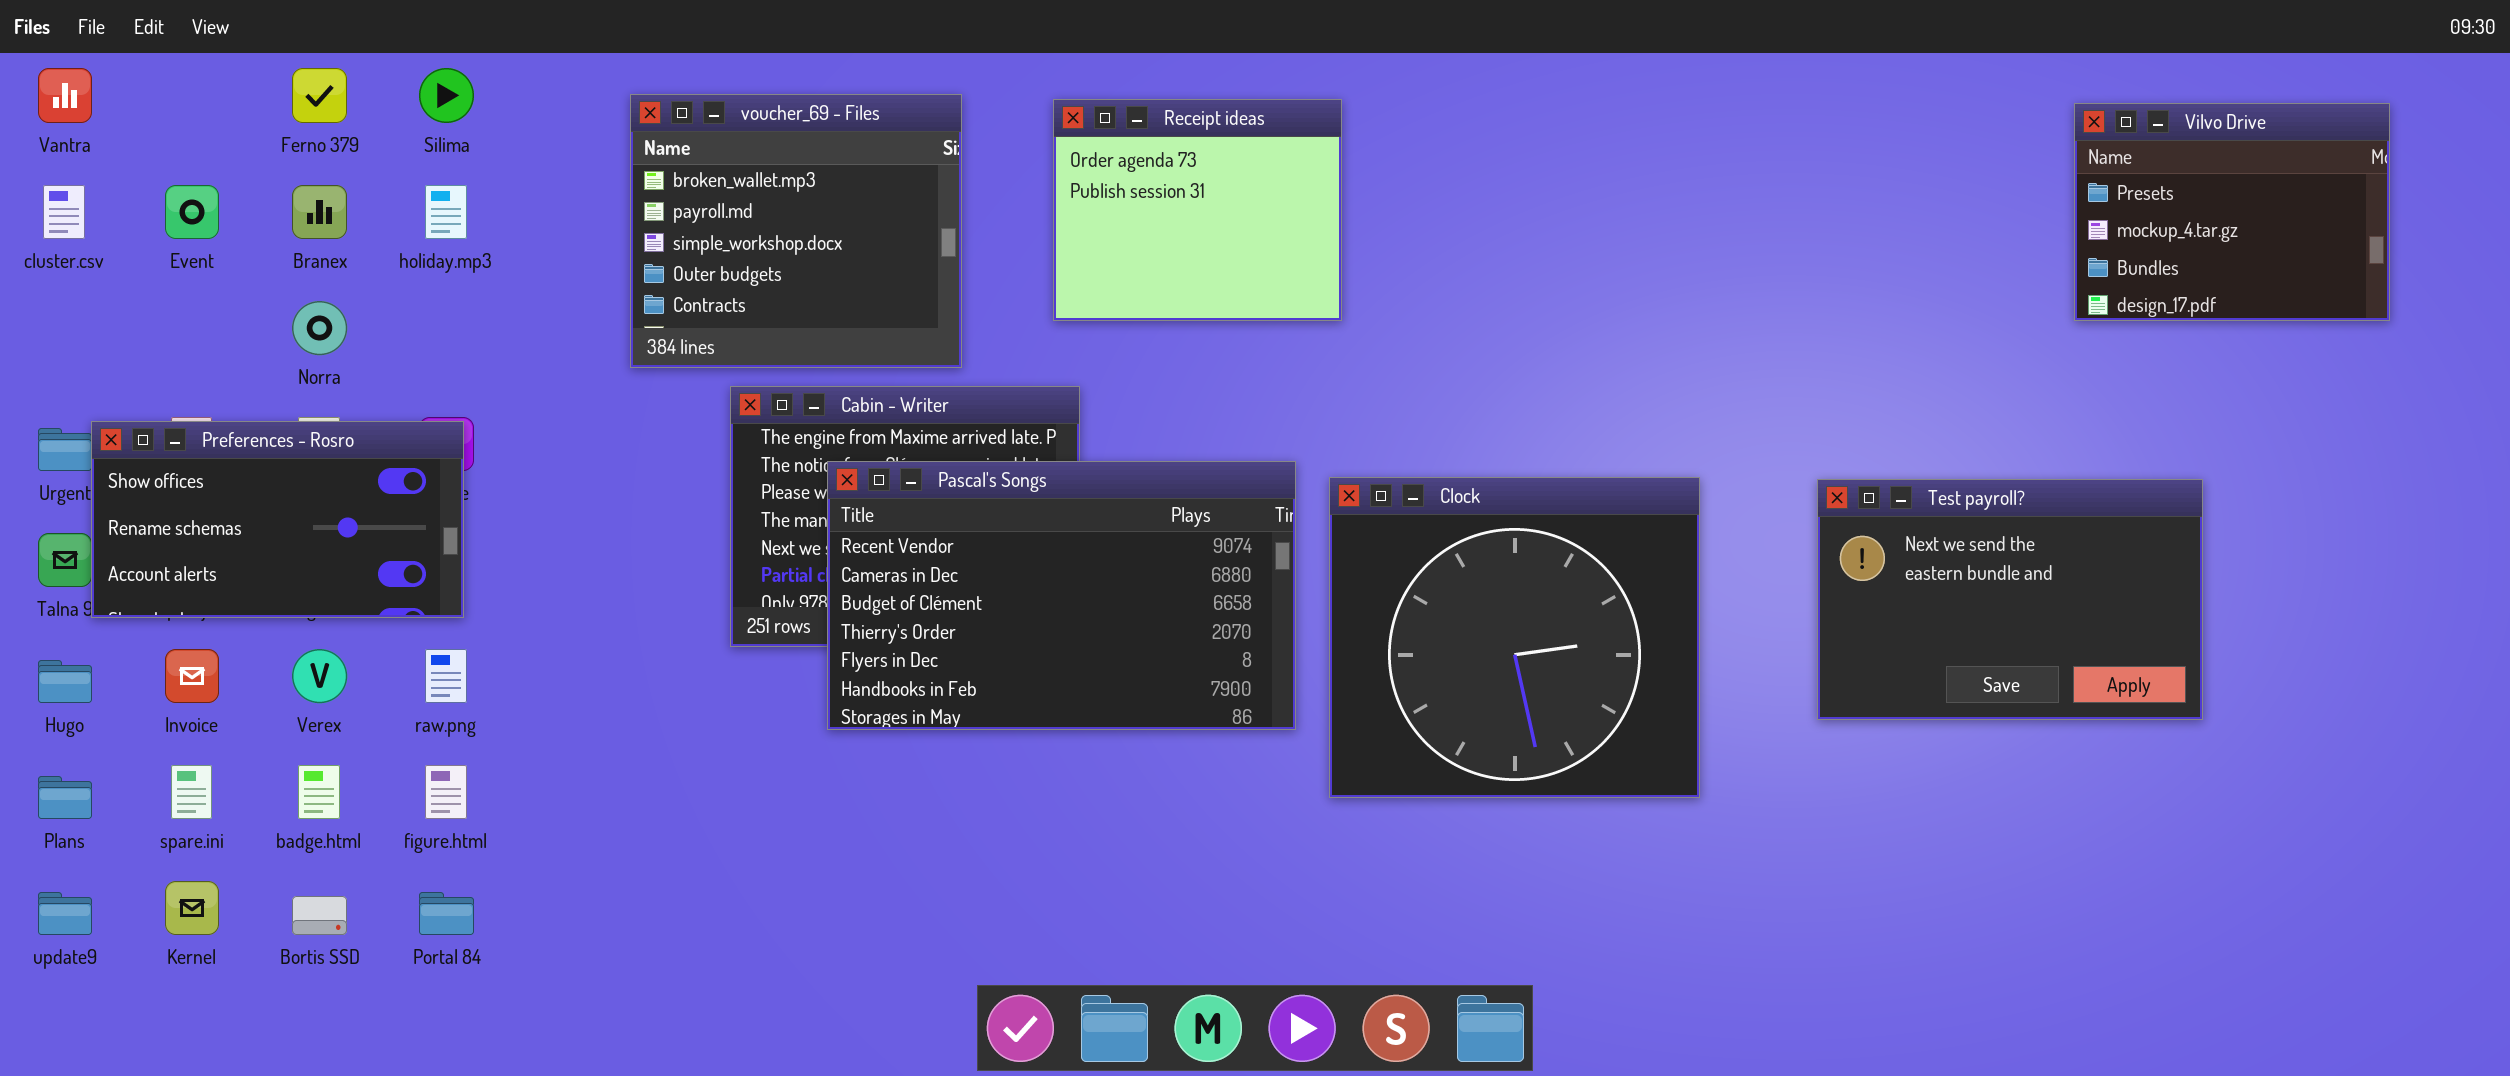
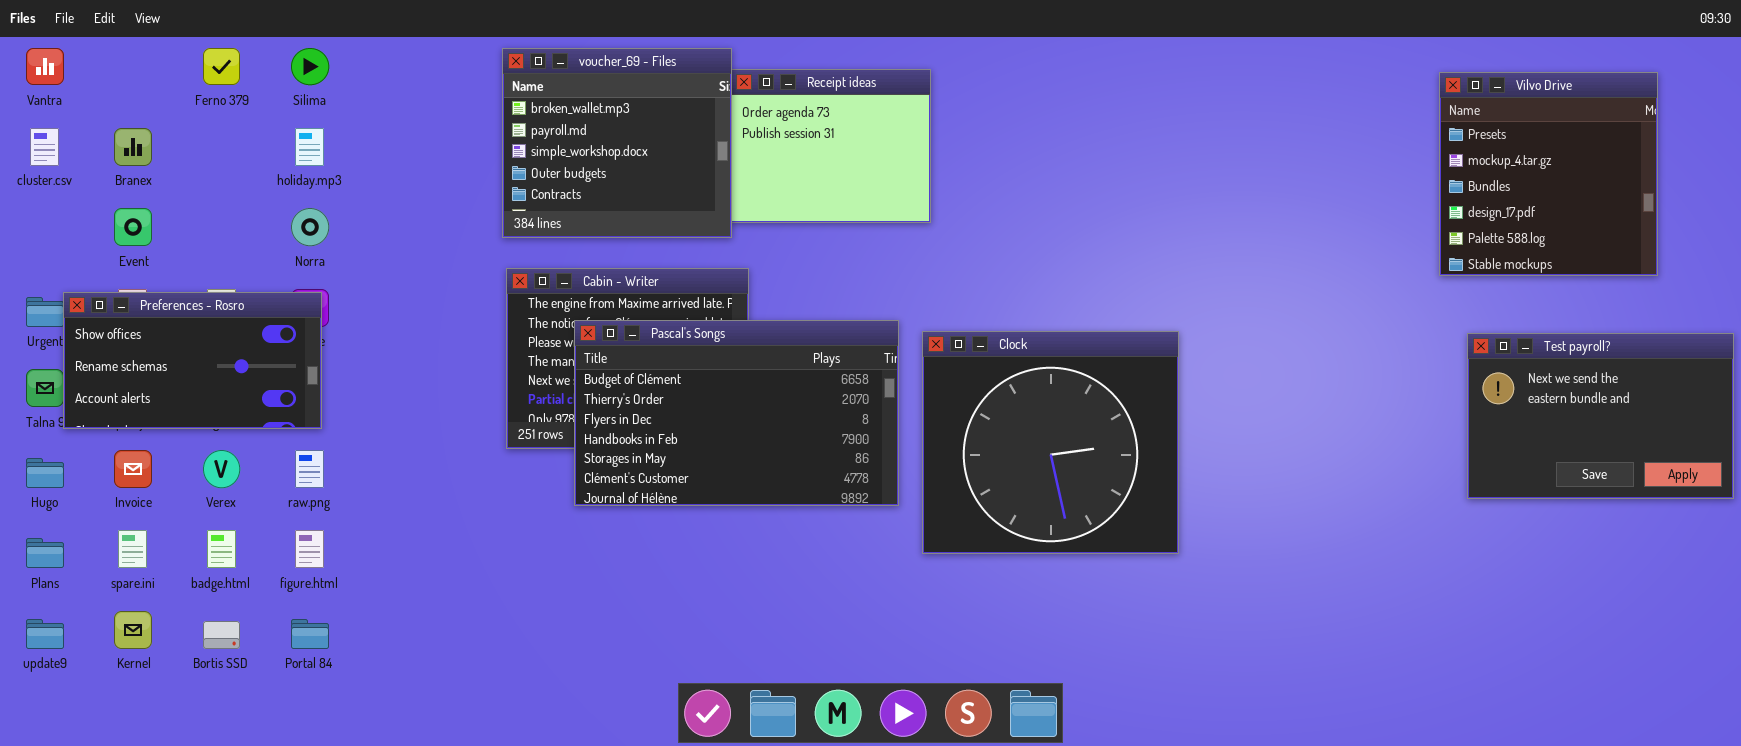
voucher_69 - Files: [630,94,962,368] -> [502,48,732,238], moved
Vilvo Drive: [2074,103,2390,321] -> [1439,72,1658,276], resized
Event: [165,185,219,239] -> [114,208,152,246], moved
Branex: [292,185,347,239] -> [114,128,152,166], moved
Norra: [292,301,347,355] -> [291,208,329,246], moved
Pascal's Songs: [827,461,1296,730] -> [574,320,899,506], scrolled down 2 rows
Test payroll?: [1817,479,2203,720] -> [1467,333,1734,499], moved

